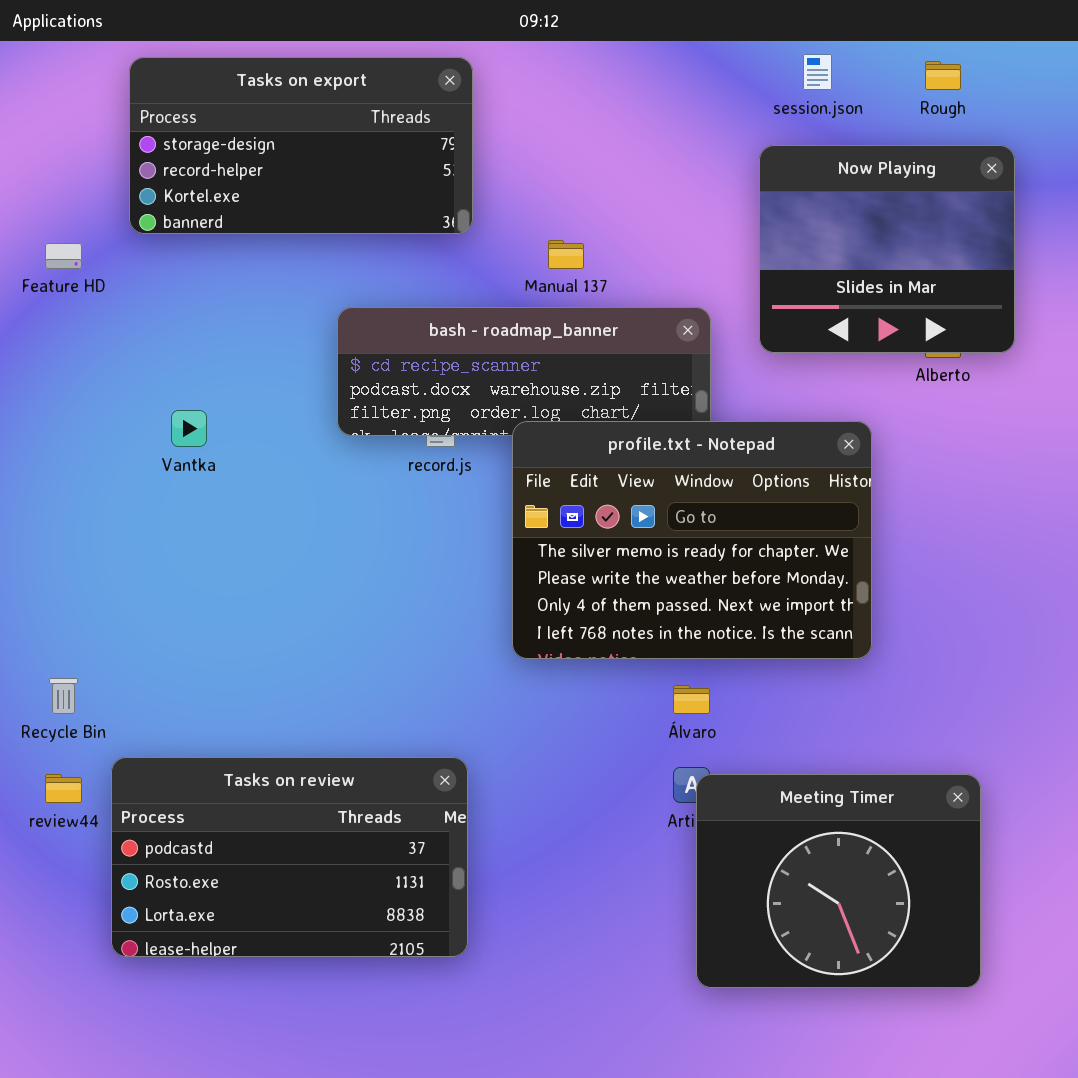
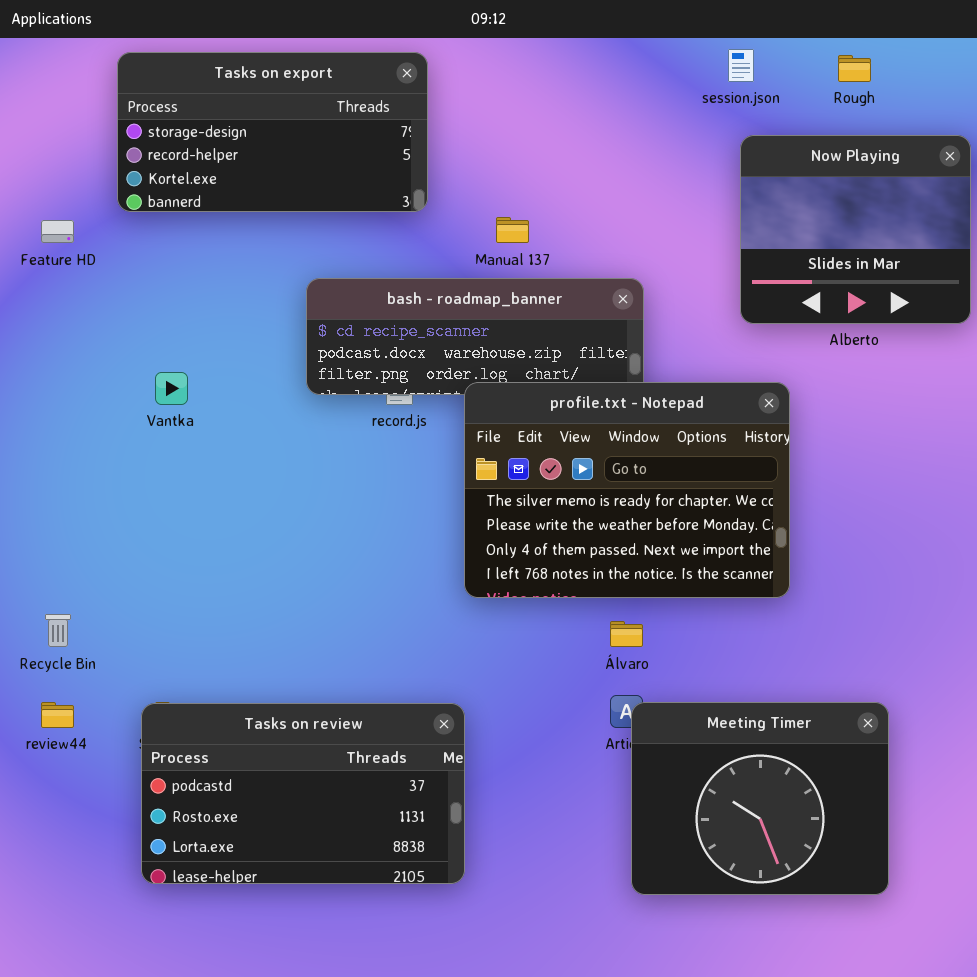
Now Playing: [759,145,1015,353] -> [740,135,971,324], moved
Tasks on review: [111,757,468,957] -> [141,703,465,884], moved

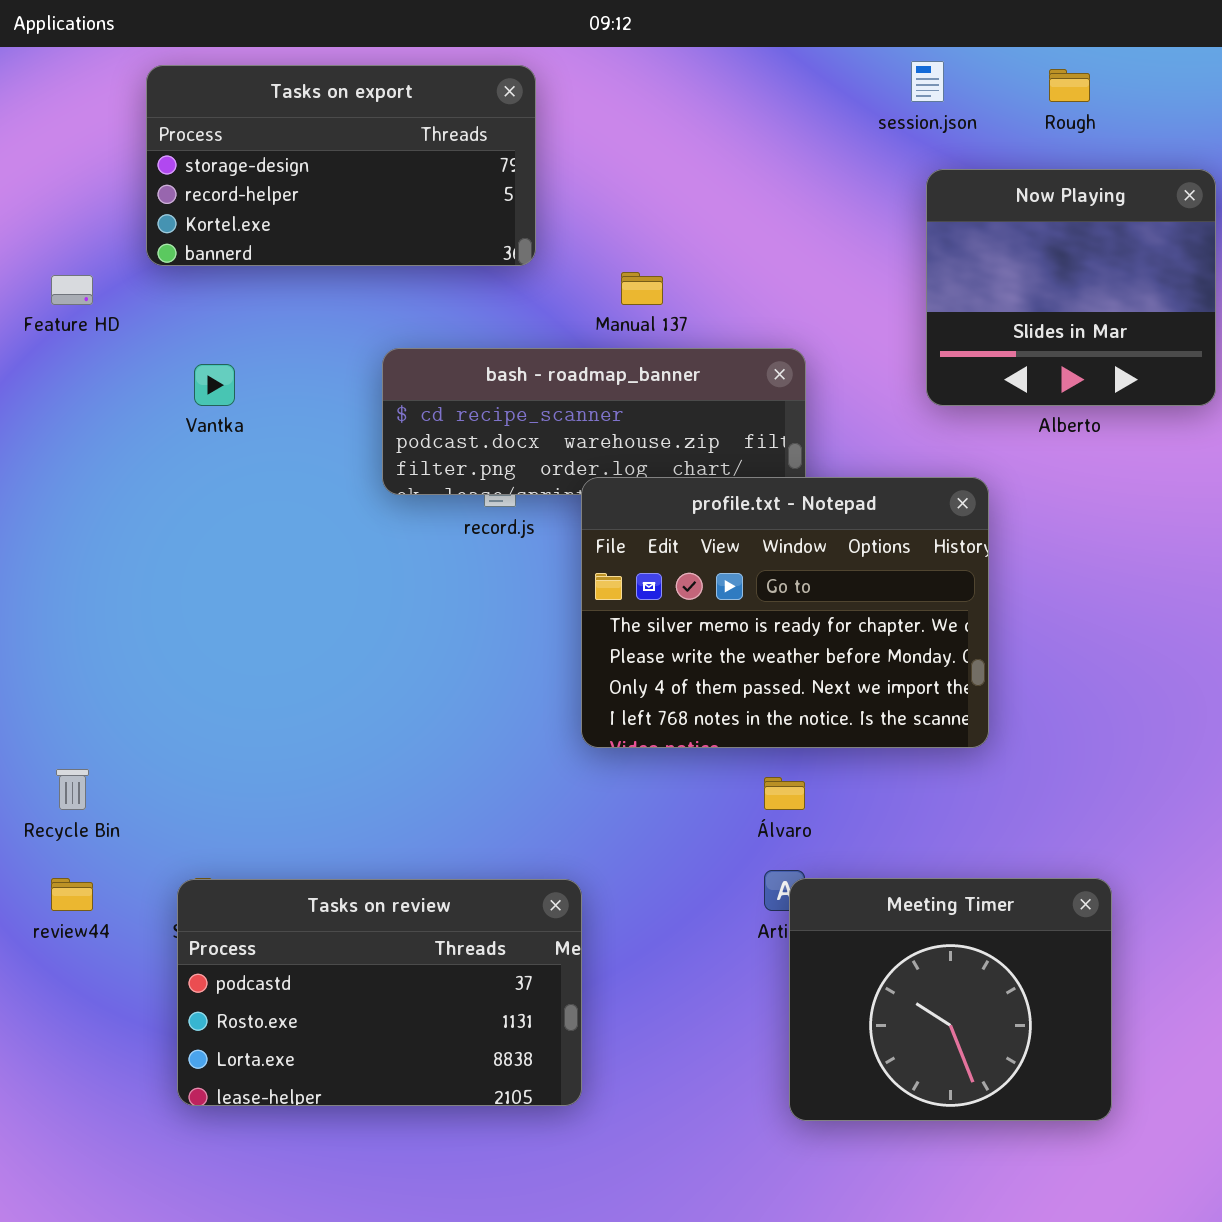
Vantka: [155,372,188,405] -> [194,364,235,406], moved

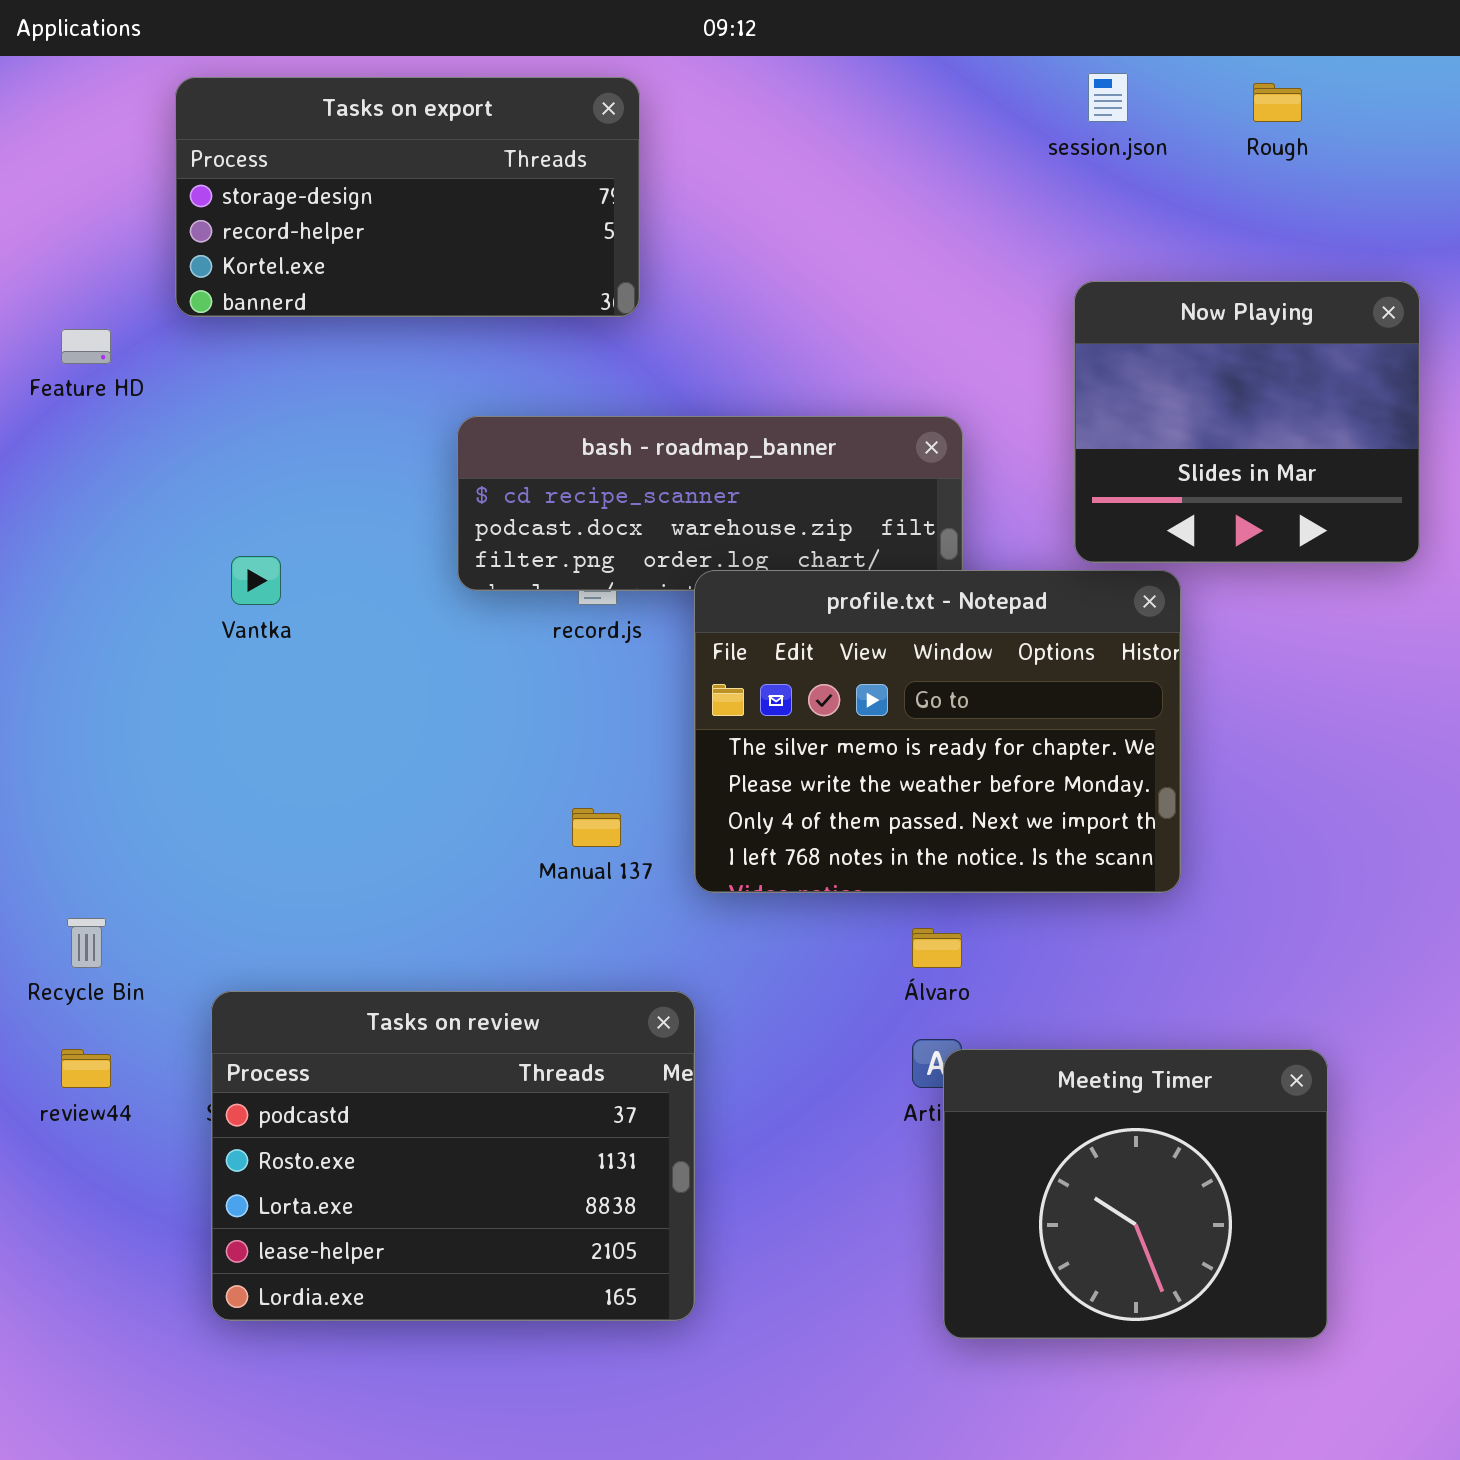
Now Playing: [926,169,1216,406] -> [1074,281,1420,563], moved
Manual 137: [621,272,663,305] -> [572,808,621,847], moved
Vantka: [194,364,235,406] -> [231,556,281,605], moved
Tasks on review: [177,879,582,1106] -> [211,991,695,1321], resized

